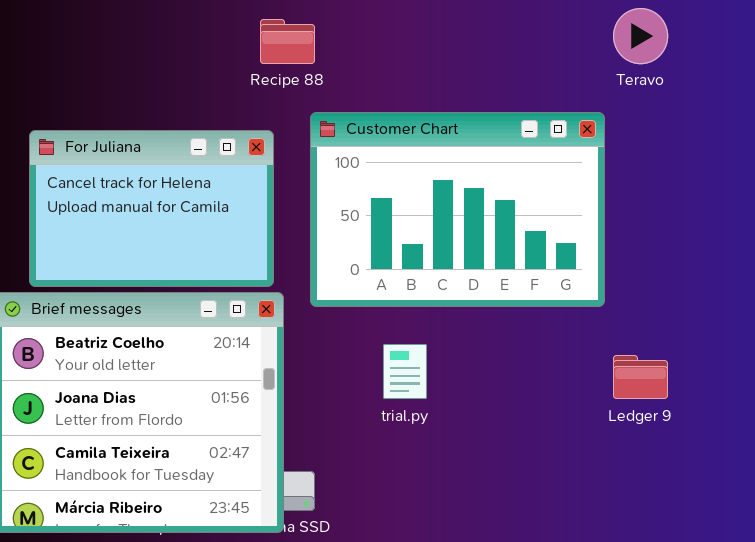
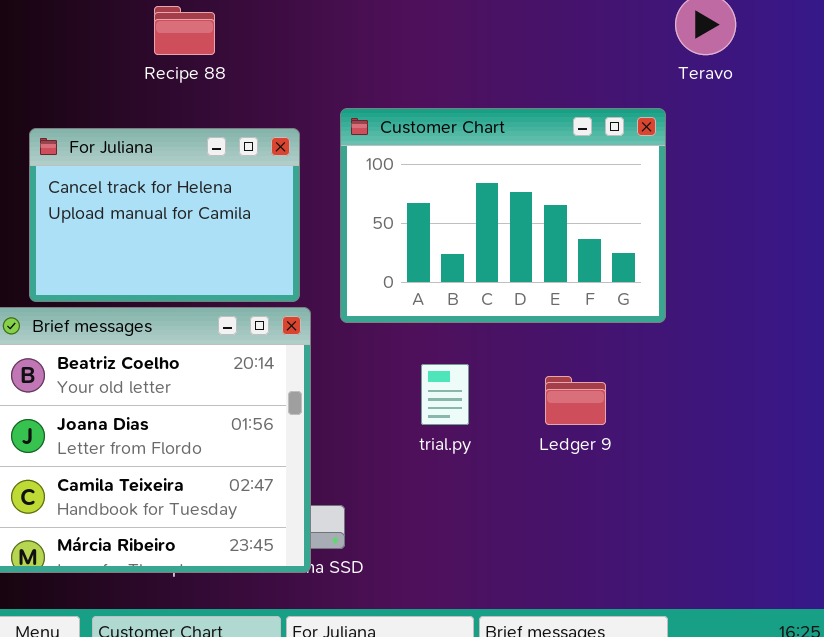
Recipe 88: [260,19,315,64] -> [154,6,215,55], moved
Ledger 9: [613,355,668,399] -> [545,376,606,425], moved

